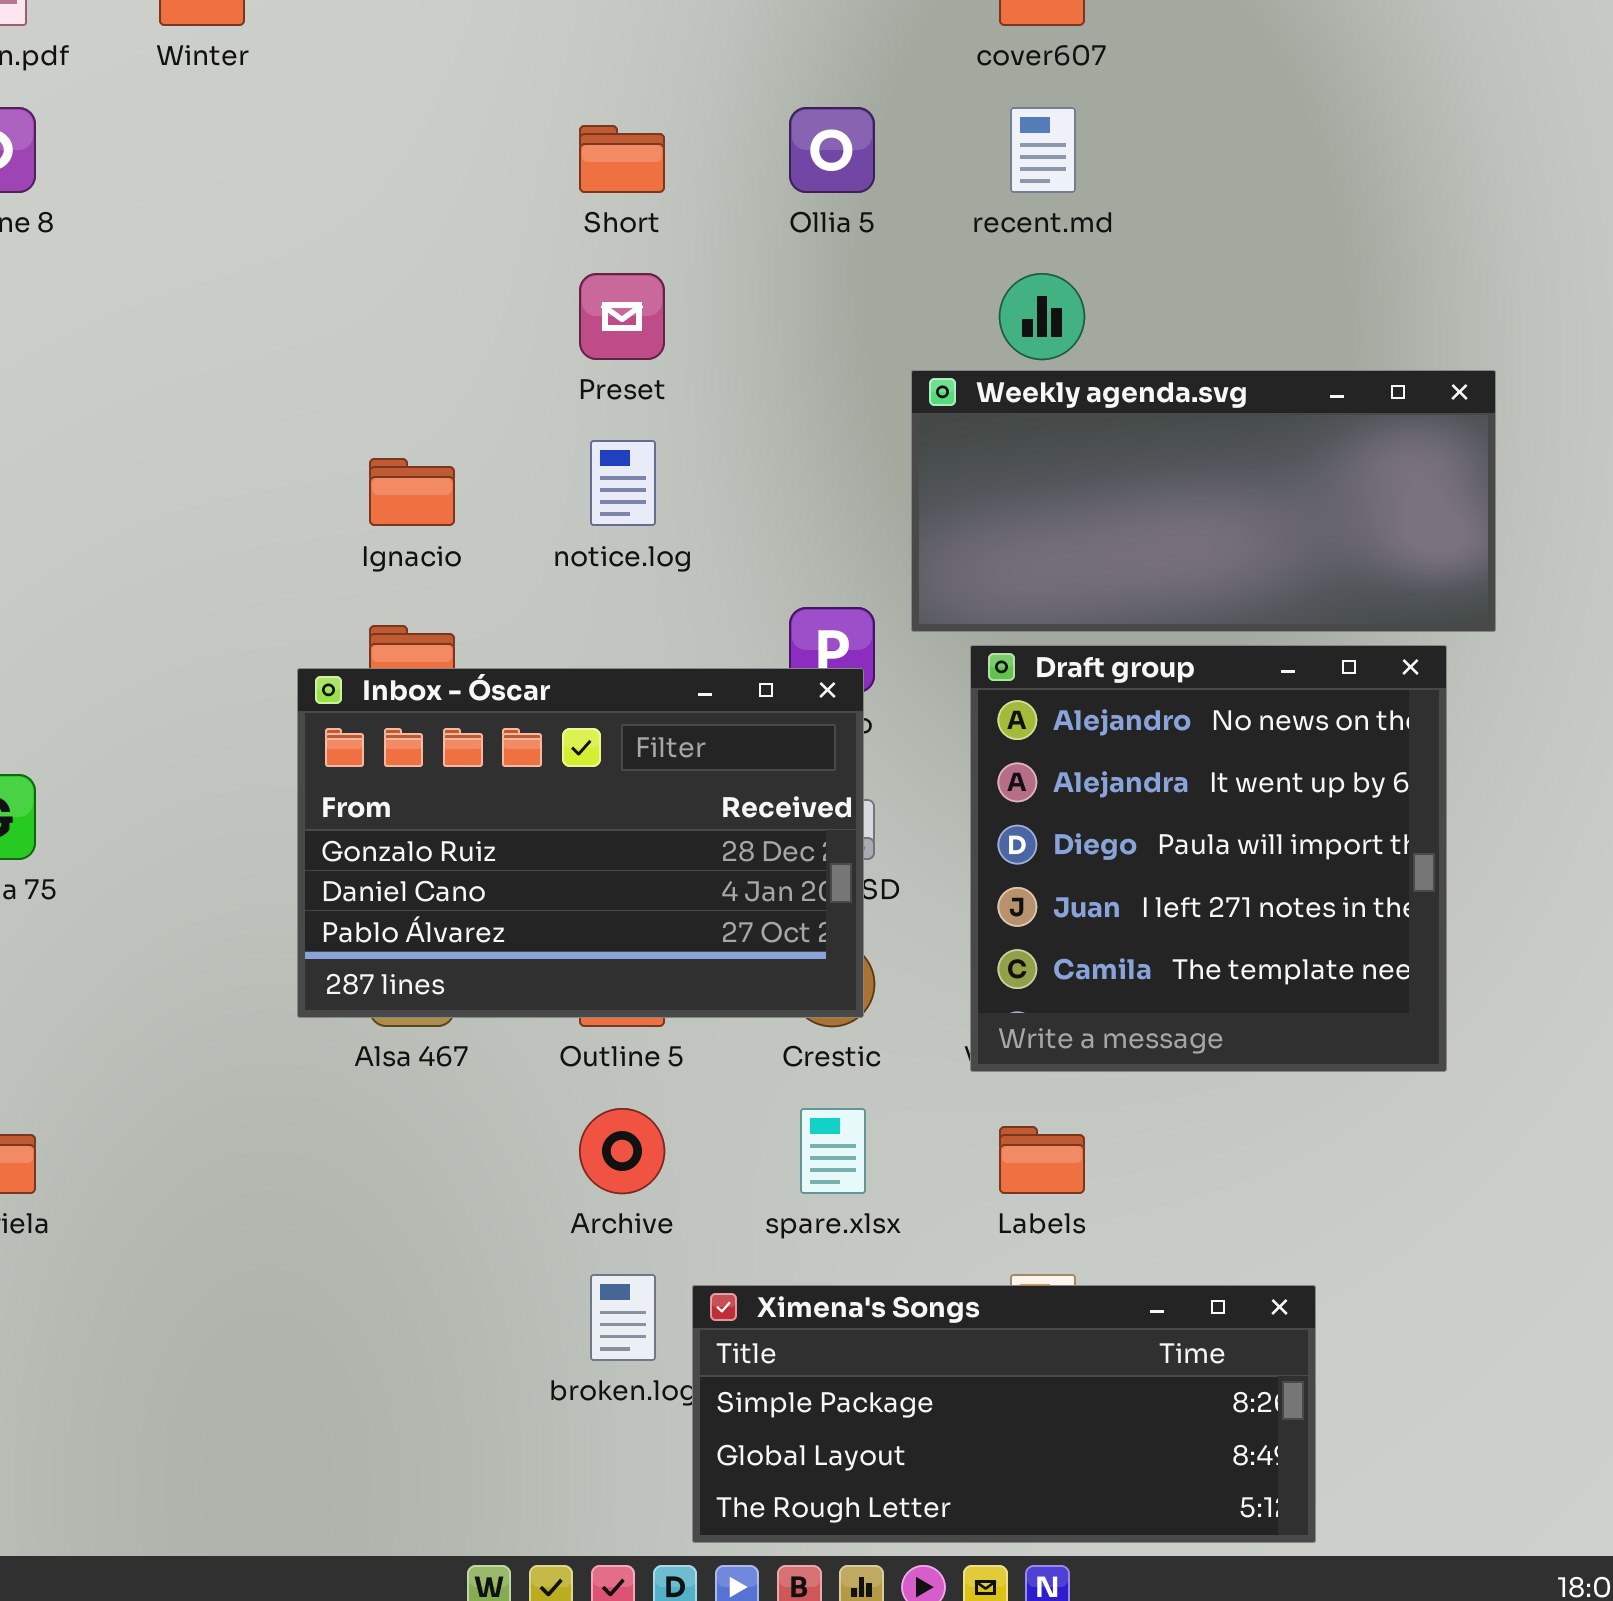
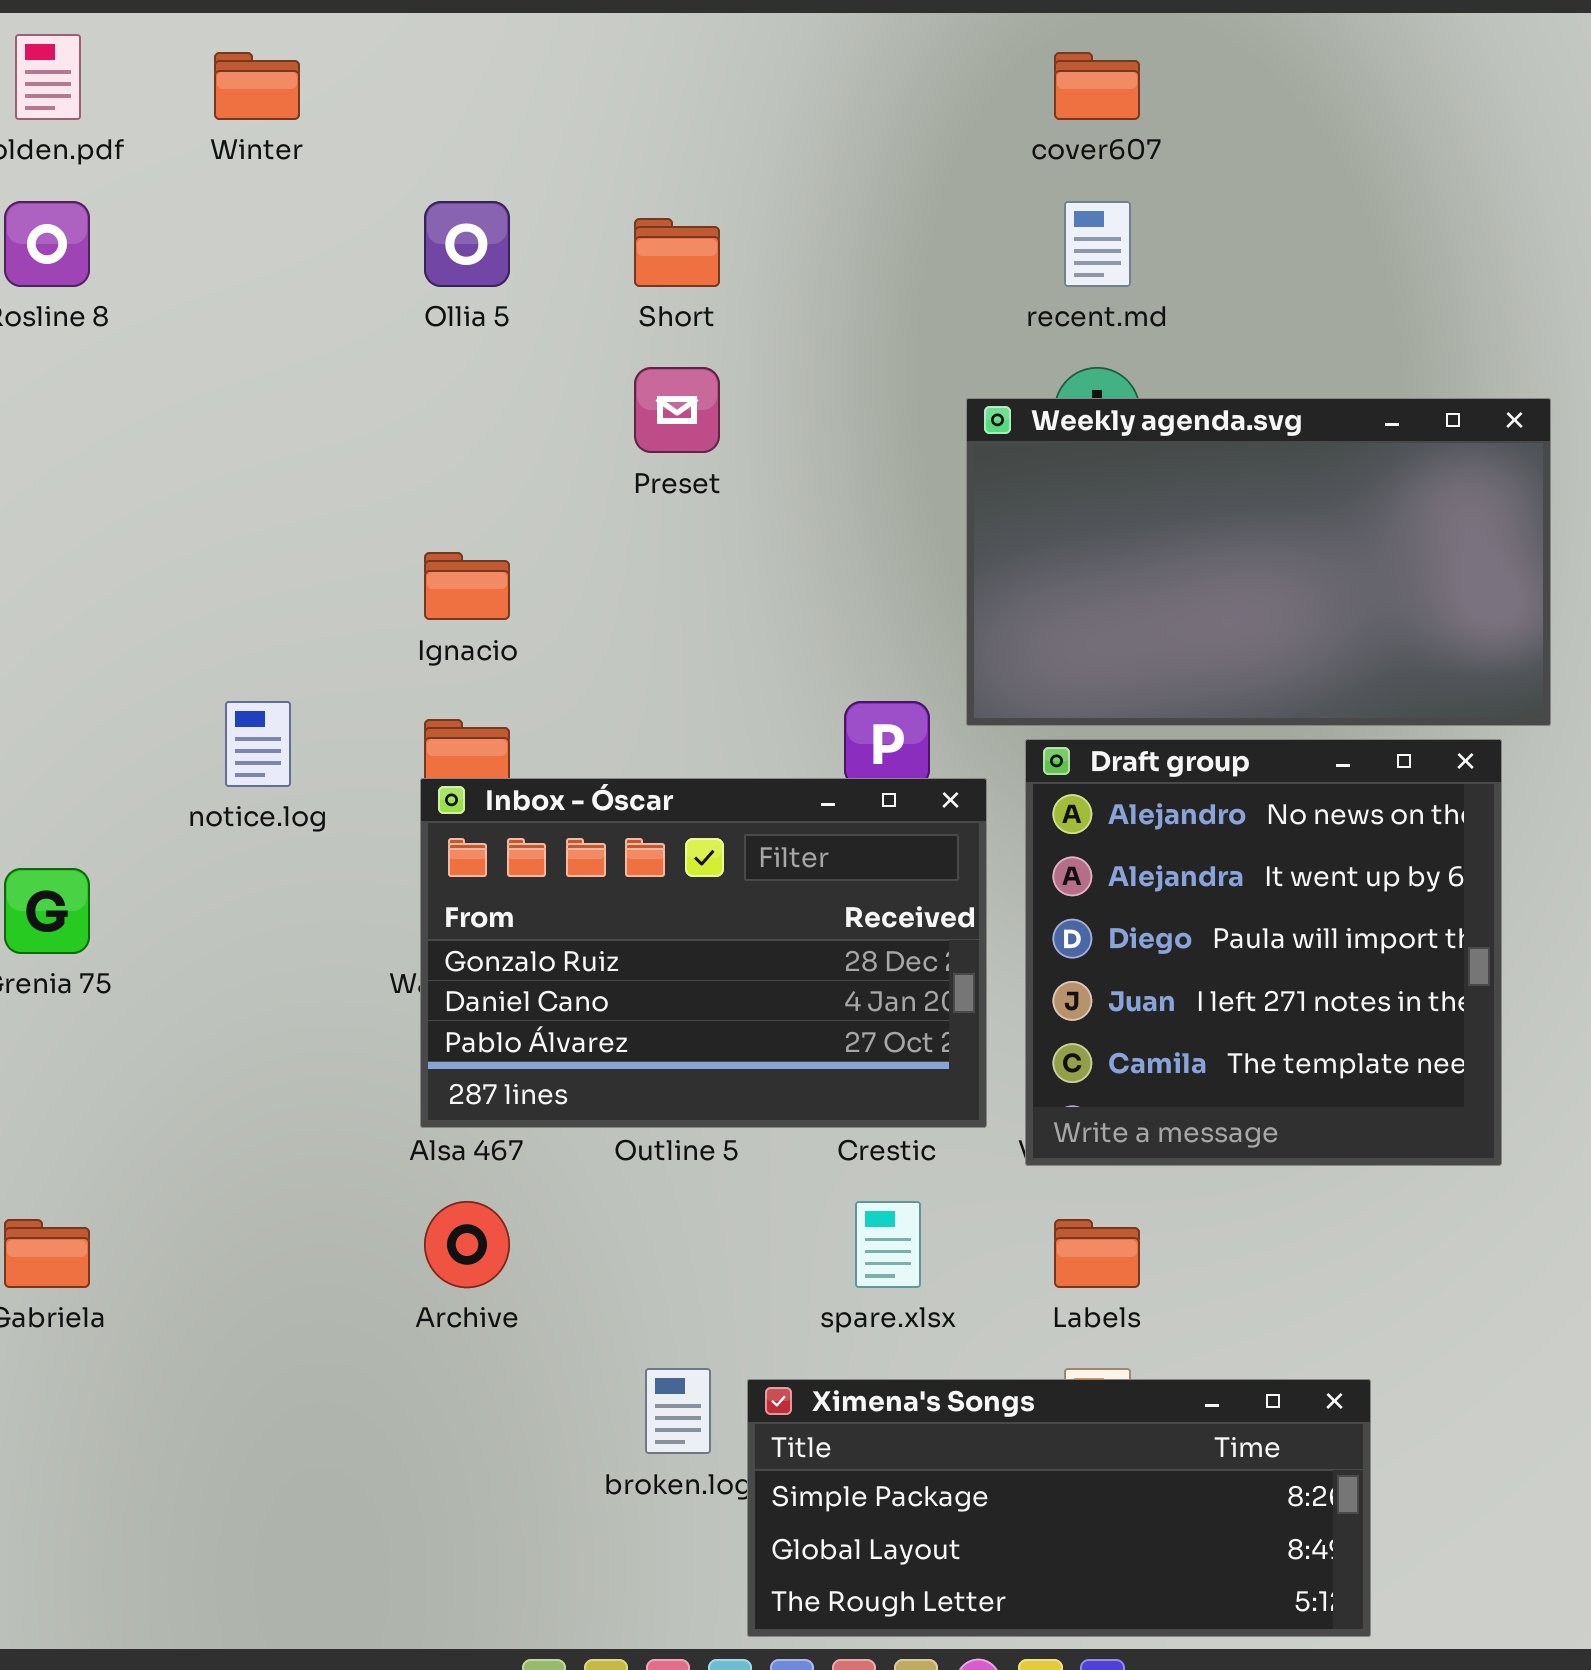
Ollia 5: [789,107,875,193] -> [424,201,510,287], moved
Weekly agenda.svg: [911,370,1496,632] -> [966,398,1551,726], resized
notice.log: [590,440,656,526] -> [225,701,291,787], moved
Inbox - Óscar: [297,668,864,1018] -> [420,778,987,1128], moved
Archive: [579,1108,665,1194] -> [424,1201,510,1288], moved

